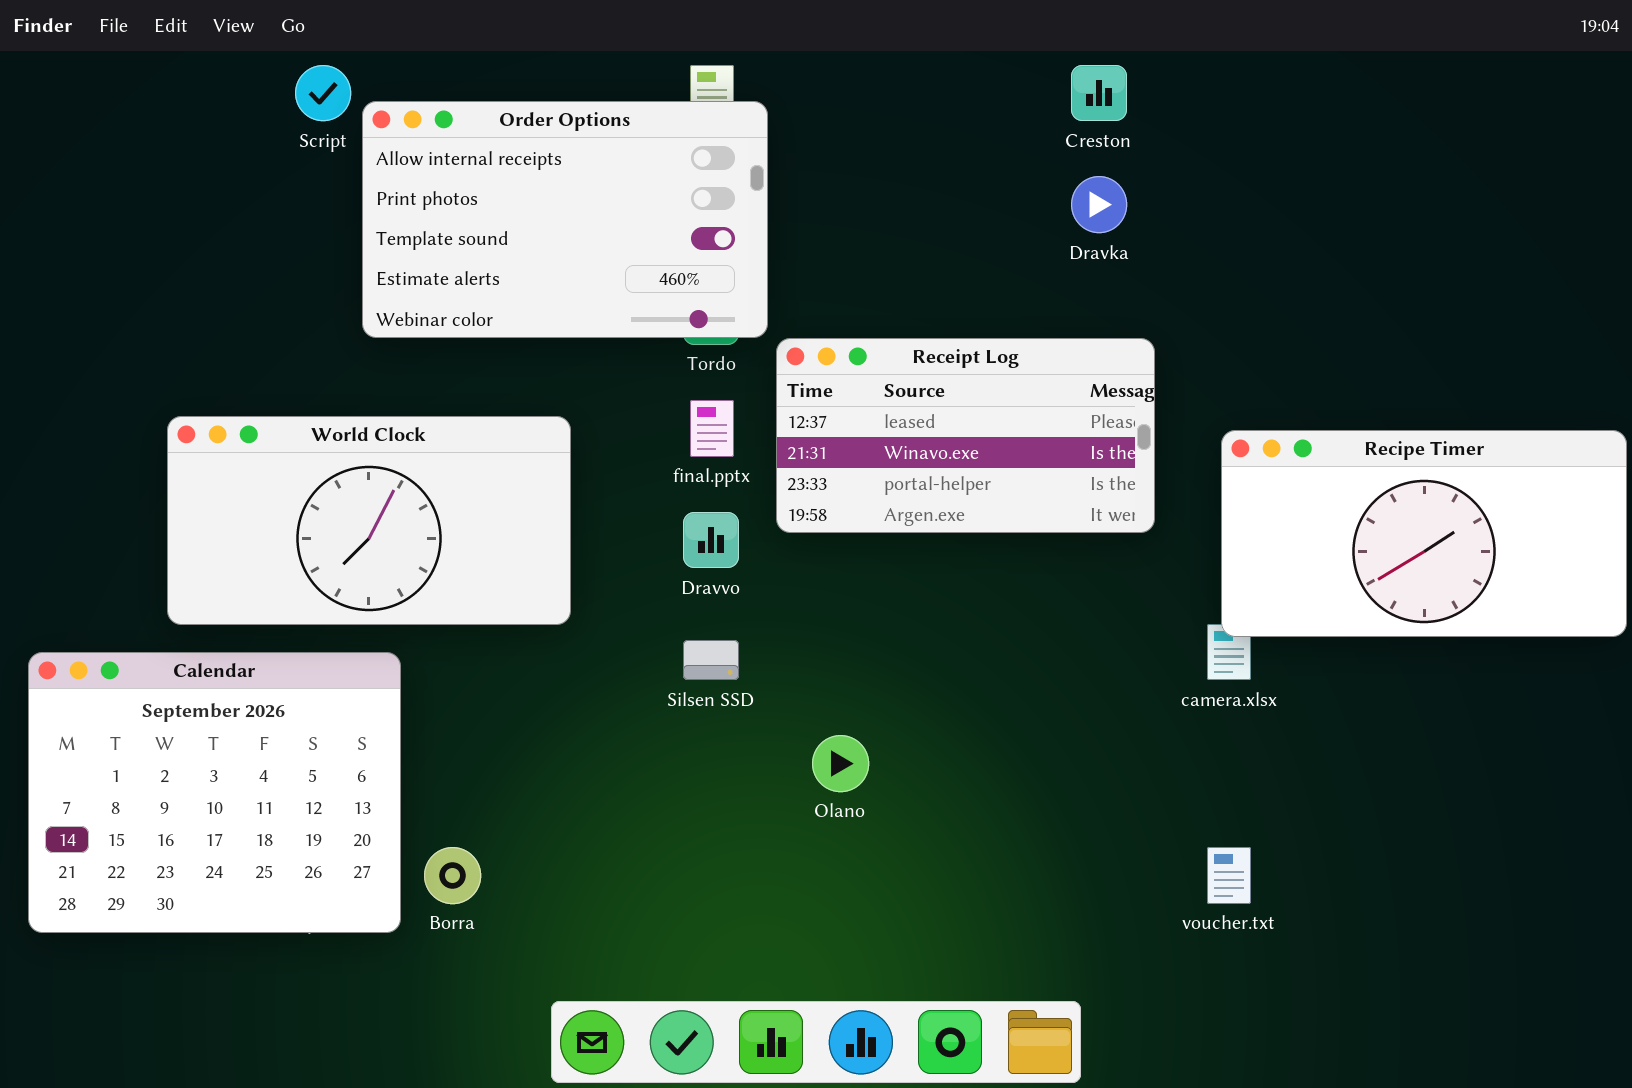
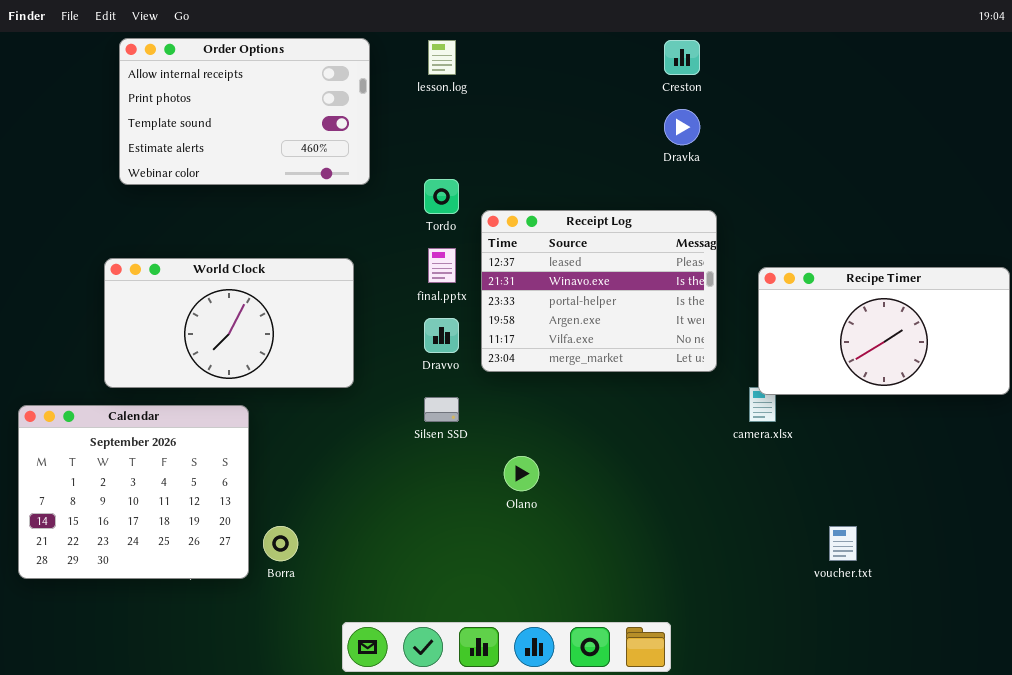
Order Options: [362,101,768,338] -> [119,38,370,185], moved
Receipt Log: [776,338,1155,533] -> [481,210,717,372], resized
voucher.txt: [1207,847,1251,904] -> [829,526,857,561], moved

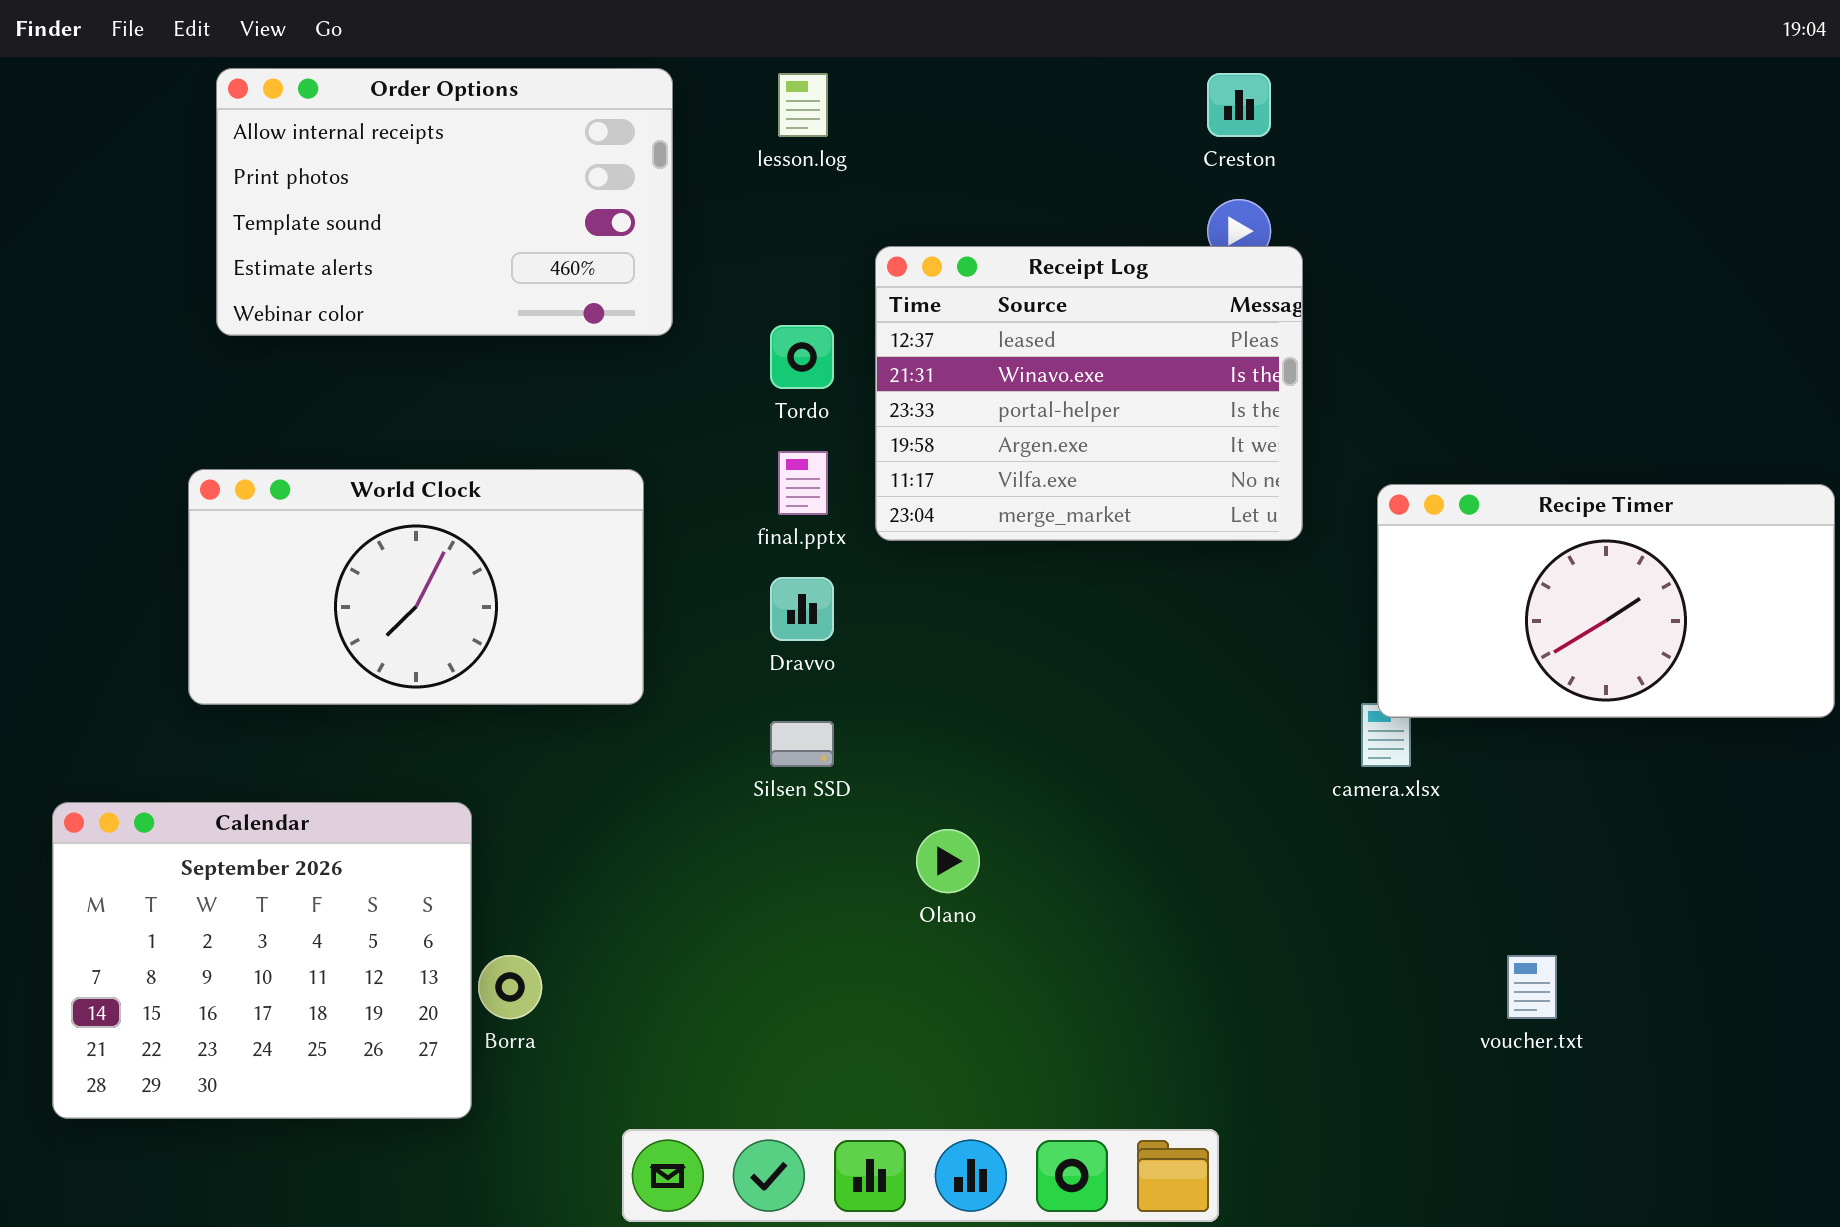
Receipt Log: [481,210,717,372] -> [875,246,1303,541], moved
Calendar: [18,405,249,579] -> [52,802,472,1119], moved

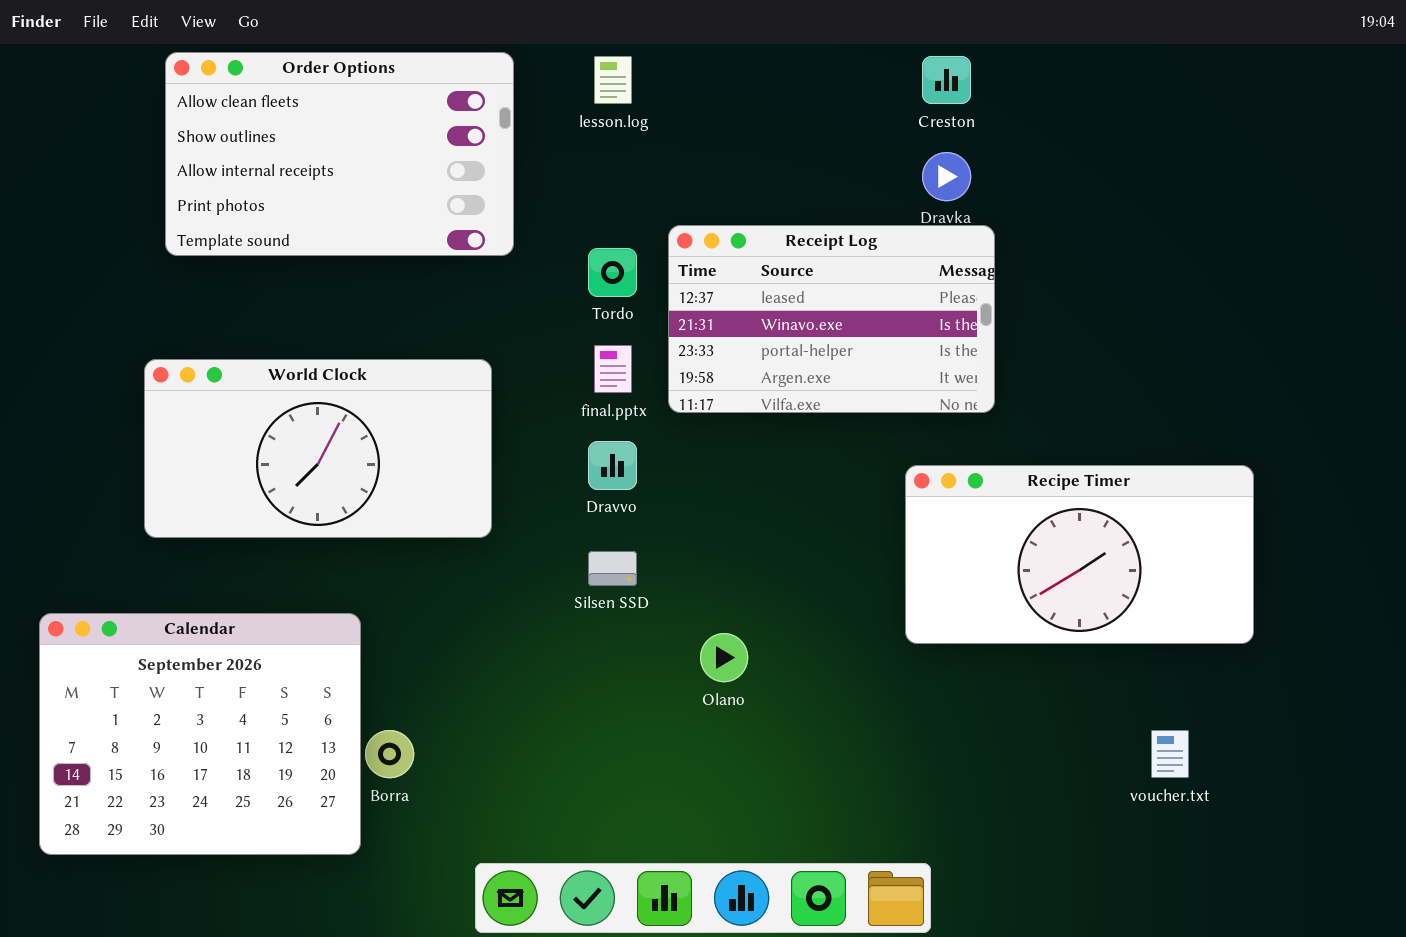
Order Options: [216,68,673,336] -> [165,52,514,256], scrolled up 2 rows
Receipt Log: [875,246,1303,541] -> [668,225,995,413], resized
Recipe Timer: [1377,484,1835,718] -> [905,465,1254,644], moved

